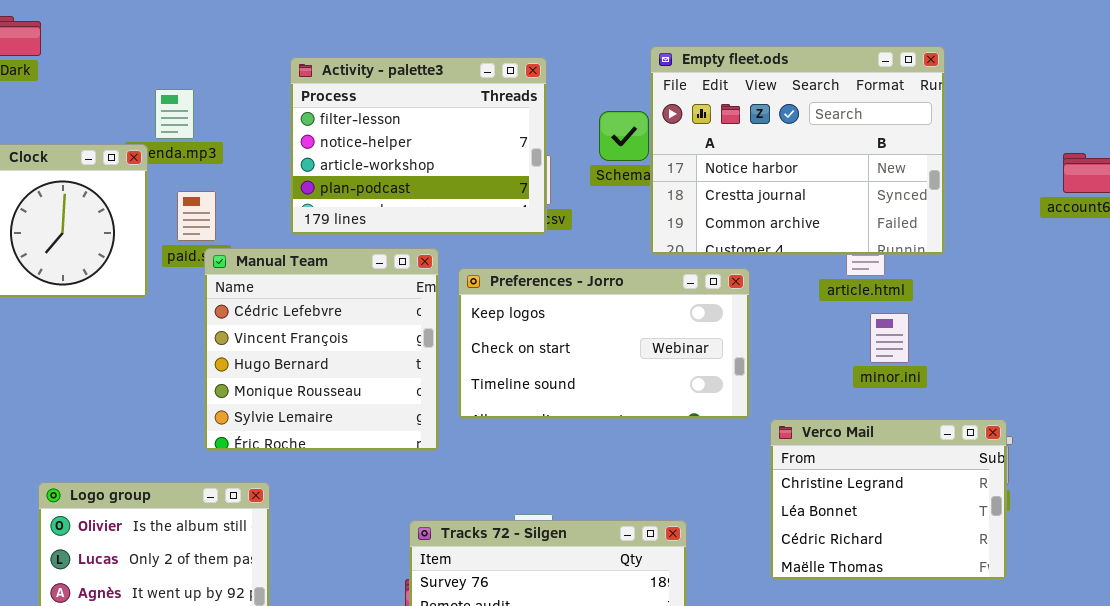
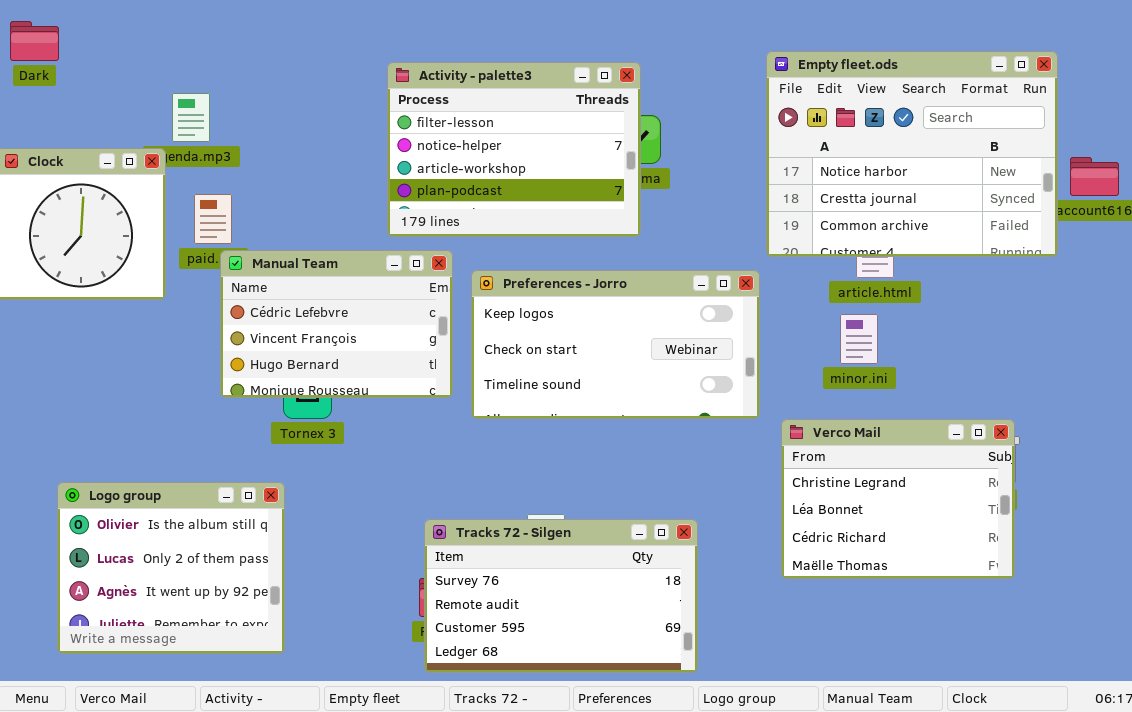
Empty fleet.ods: [650,46,945,255] -> [766,51,1058,257], moved
Activity - palette3: [290,57,547,235] -> [387,62,641,237], moved
Manual Team: [204,248,439,451] -> [220,250,453,398], resized
minor.ini: [870,313,909,363] -> [840,314,878,364], moved

